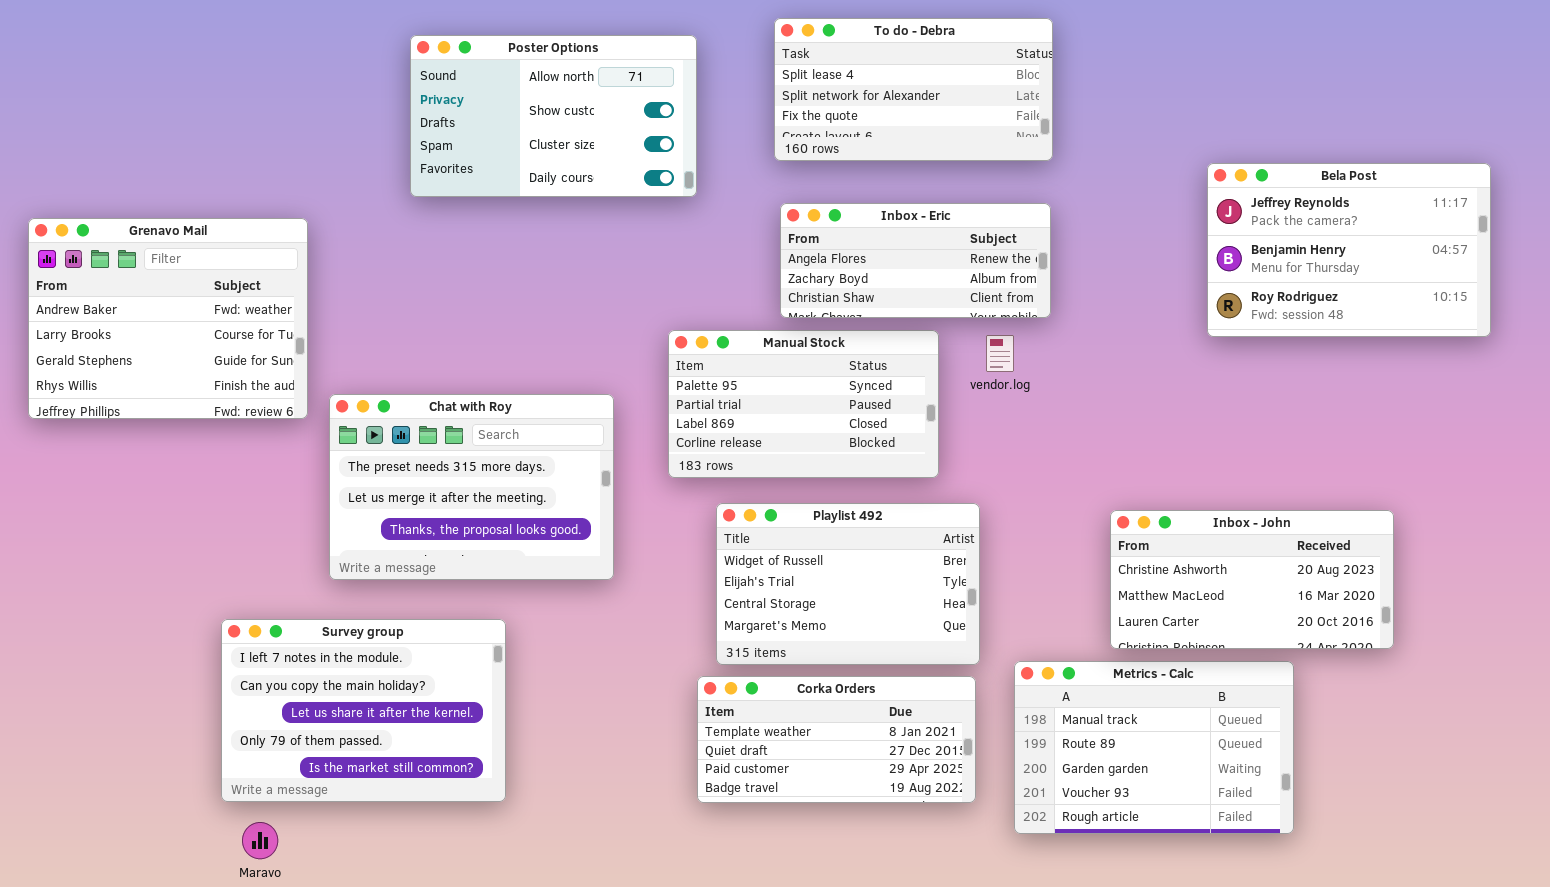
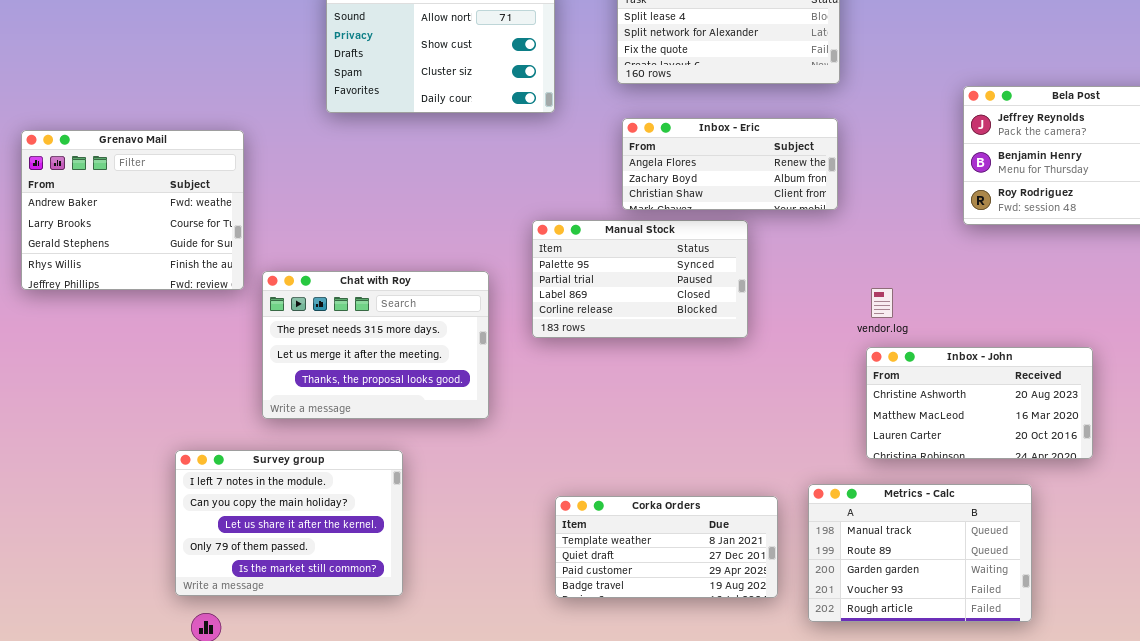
vendor.log: [986,335,1014,372] -> [871,288,893,318], moved
Playlist 492: [716,503,980,665] -> none, closed
Inbox - John: [1110,510,1394,649] -> [866,347,1093,459], moved

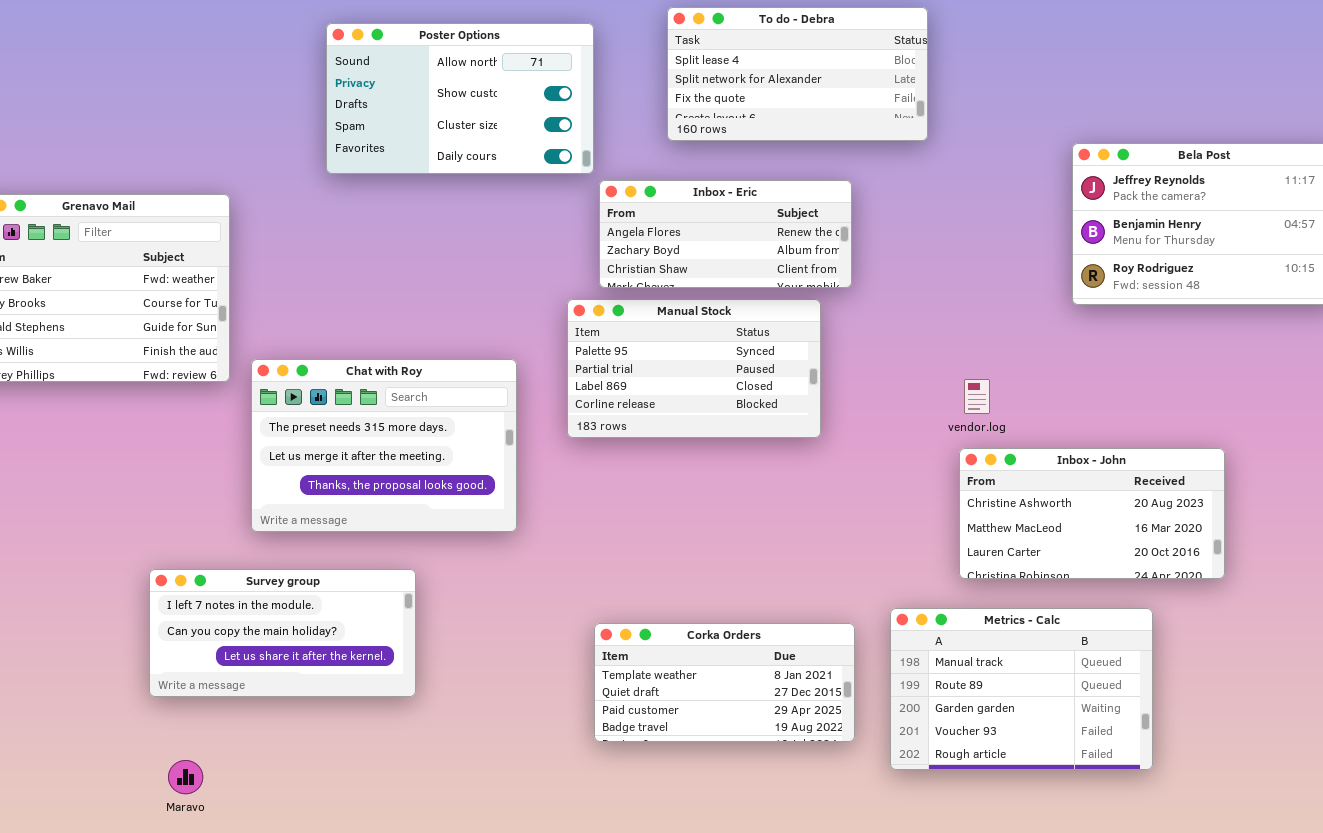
Inbox - Eric: [622,118,838,210] -> [599,180,852,288], moved
Survey group: [175,450,403,596] -> [149,569,416,697], resized

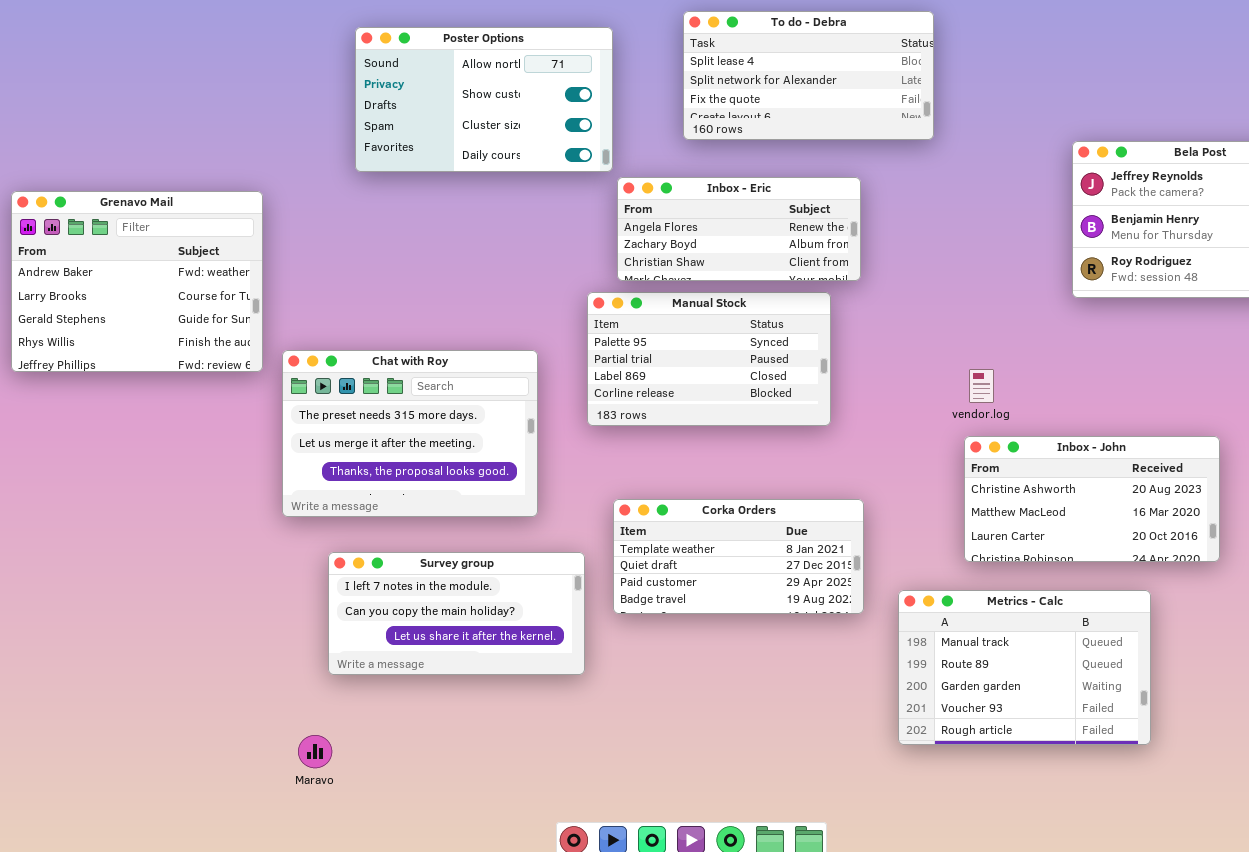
Survey group: [149,569,416,697] -> [328,552,585,675], moved
Corka Orders: [594,623,855,742] -> [613,499,864,614], moved
Maravo: [168,760,203,794] -> [298,735,332,768], moved

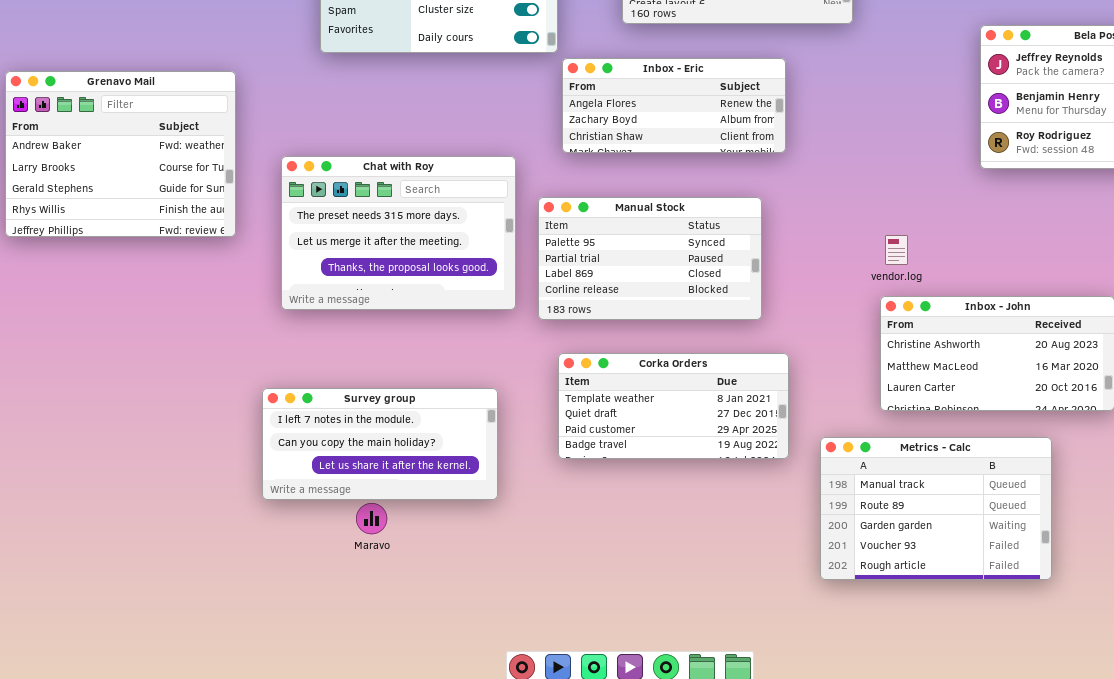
Manual Stock: [587,292,831,426] -> [538,197,762,320], moved
Chat with Roy: [282,350,538,517] -> [281,156,516,310], moved
Survey group: [328,552,585,675] -> [262,388,498,500], moved
Maravo: [298,735,332,768] -> [356,503,387,534], moved

